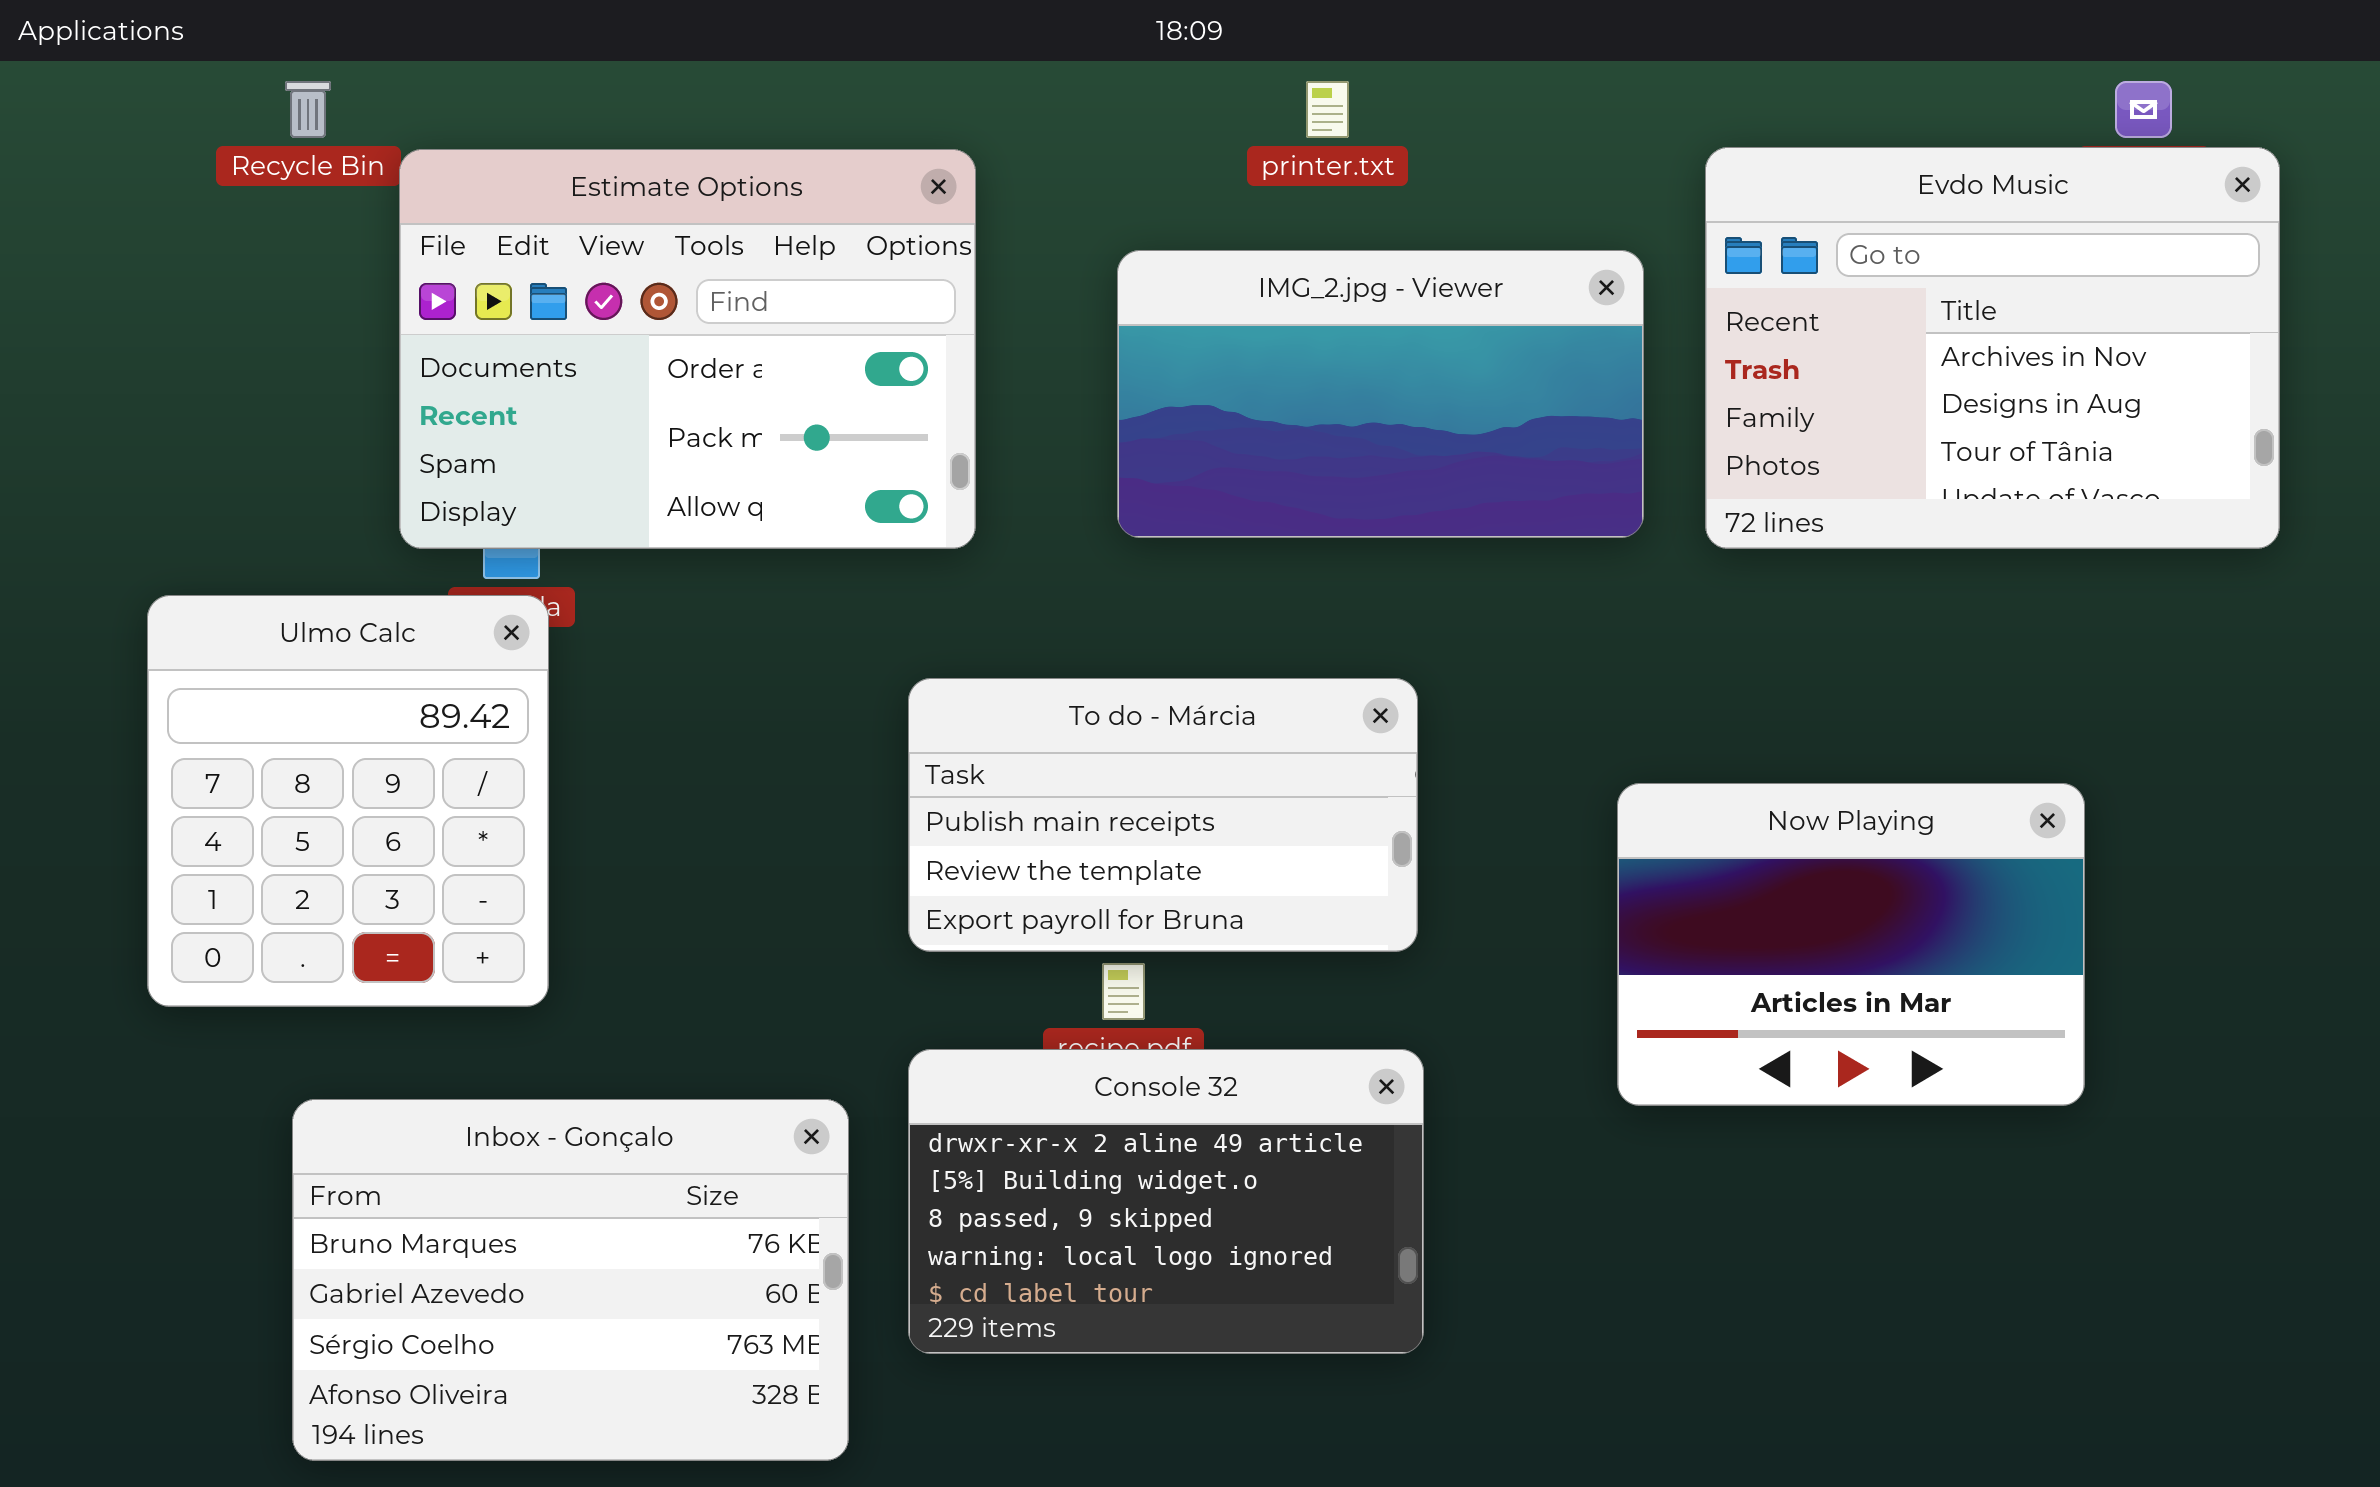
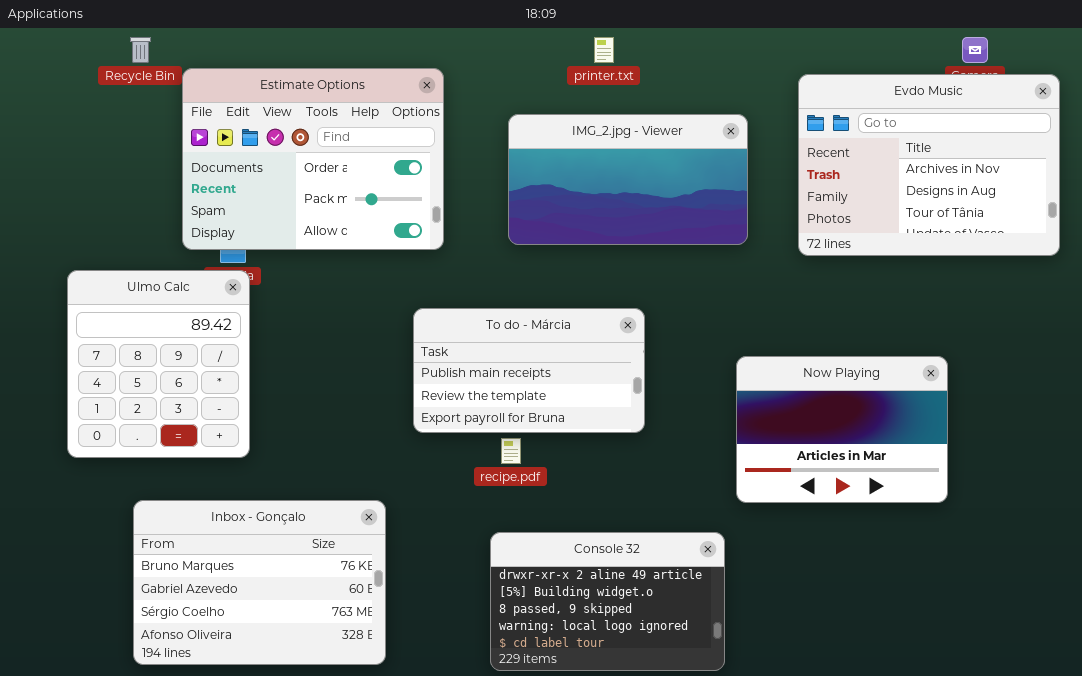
Evdo Music: [1705,147,2280,549] -> [798,74,1060,256], moved
Console 32: [908,1049,1424,1354] -> [490,532,725,671], moved

